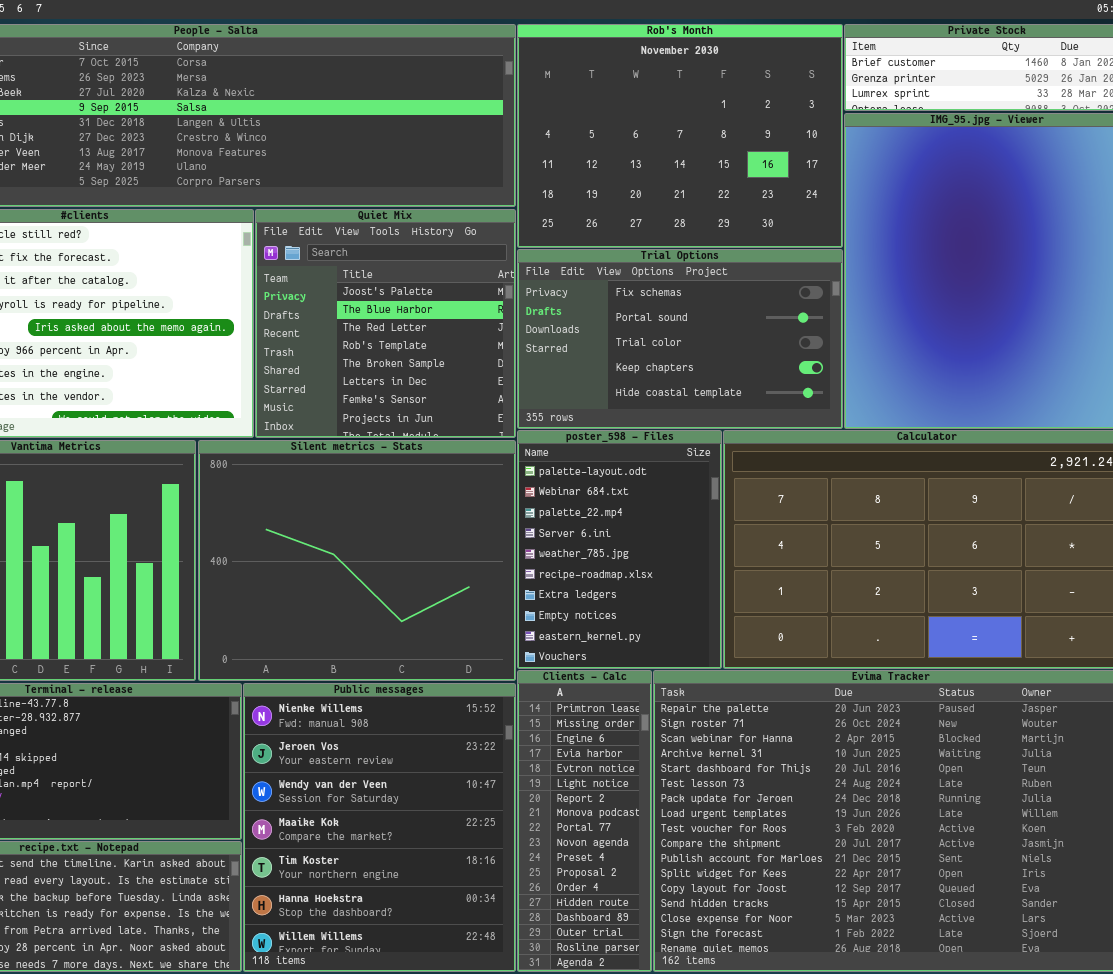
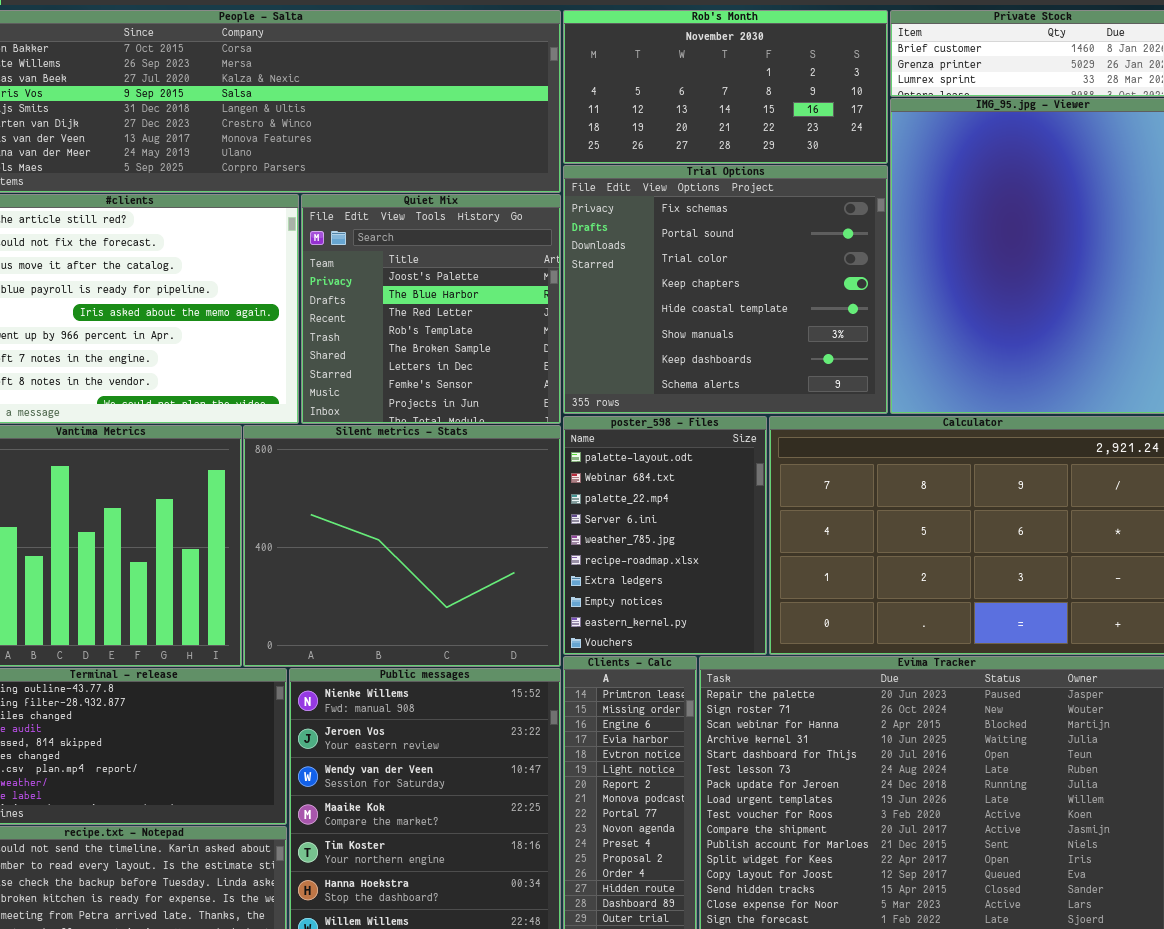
Rob's Month: [517,24,843,248] -> [563,10,888,164], resized
Trial Options: [517,249,843,429] -> [563,165,888,414], resized

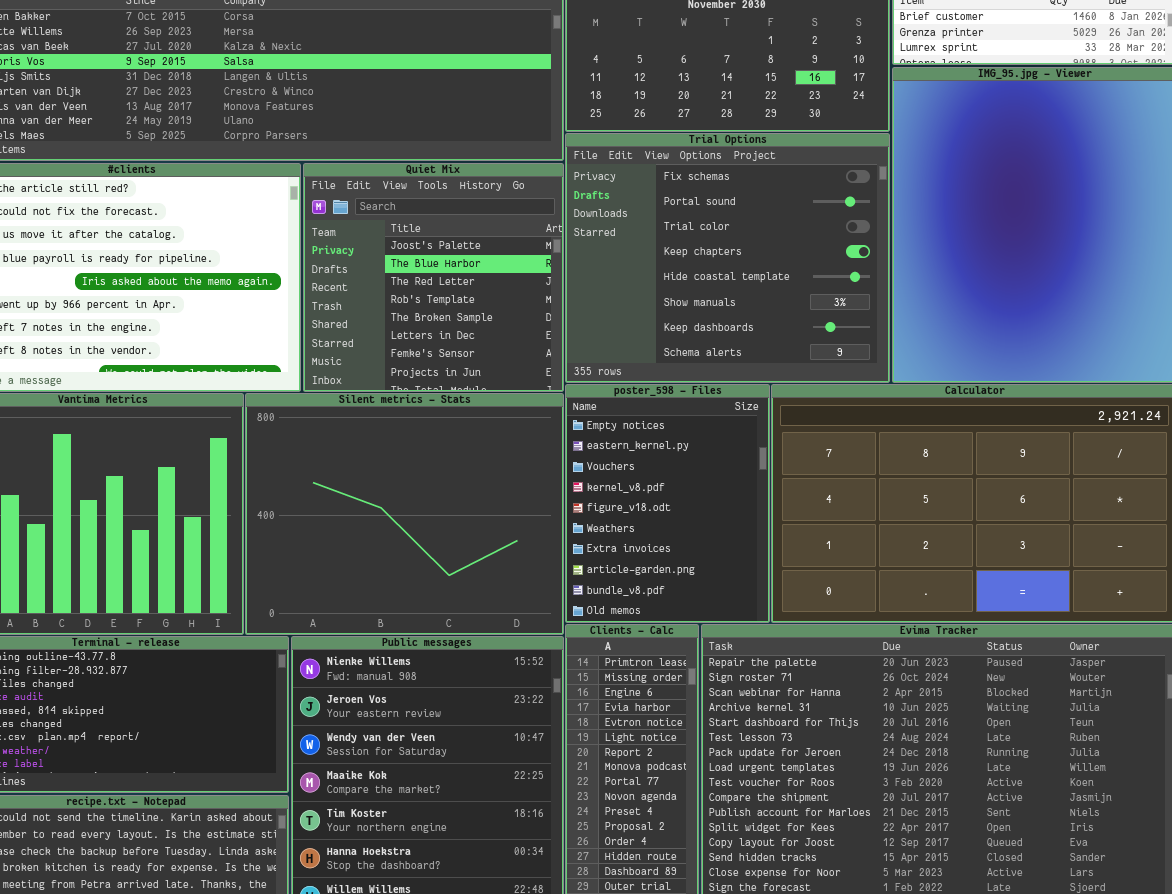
poster_598 - Files: [563,416,767,655] -> [565,384,770,623], scrolled down 7 rows

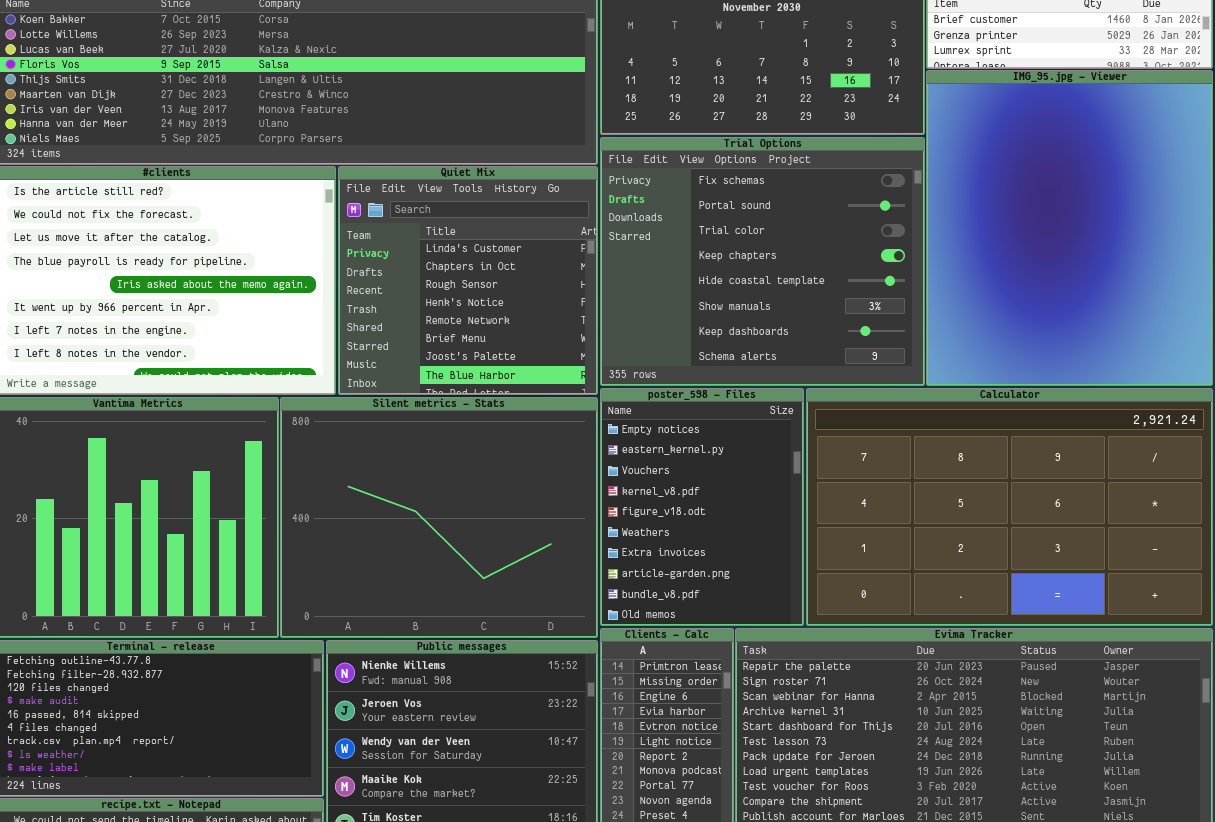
Quiet Mix: [303,163,564,392] -> [338,166,598,395], scrolled up 6 rows

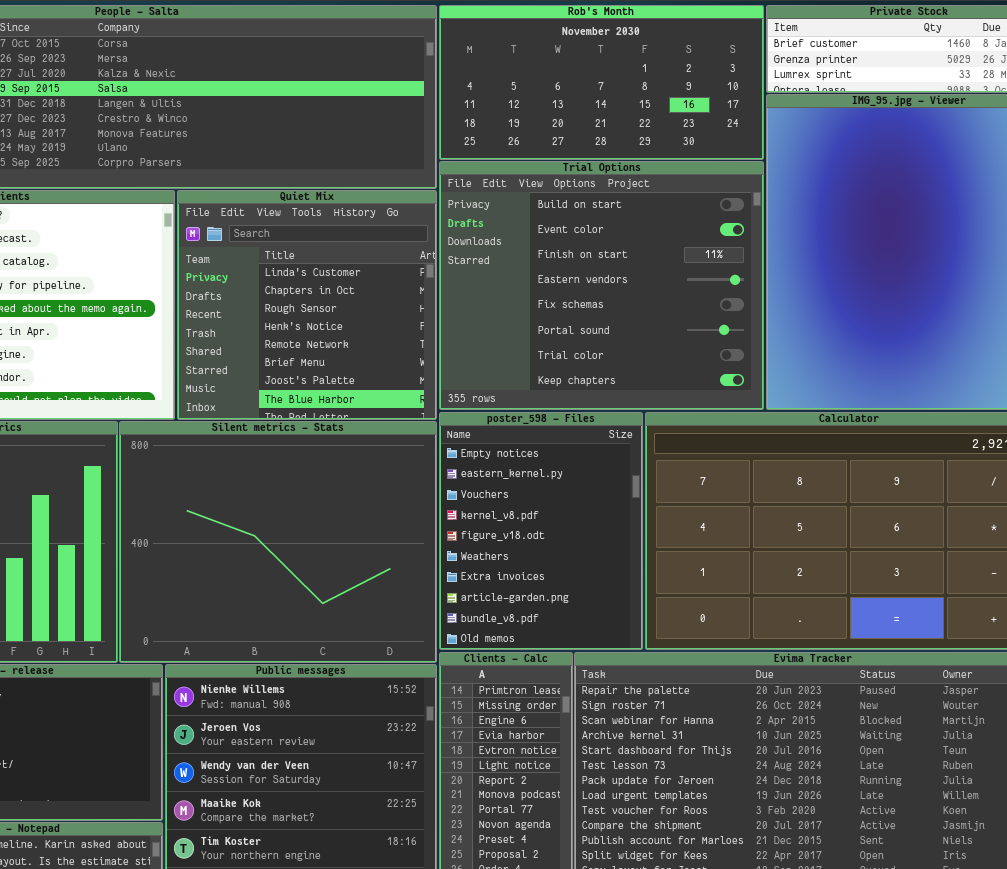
Trial Options: [600,137,925,386] -> [439,161,764,410], scrolled up 4 rows

